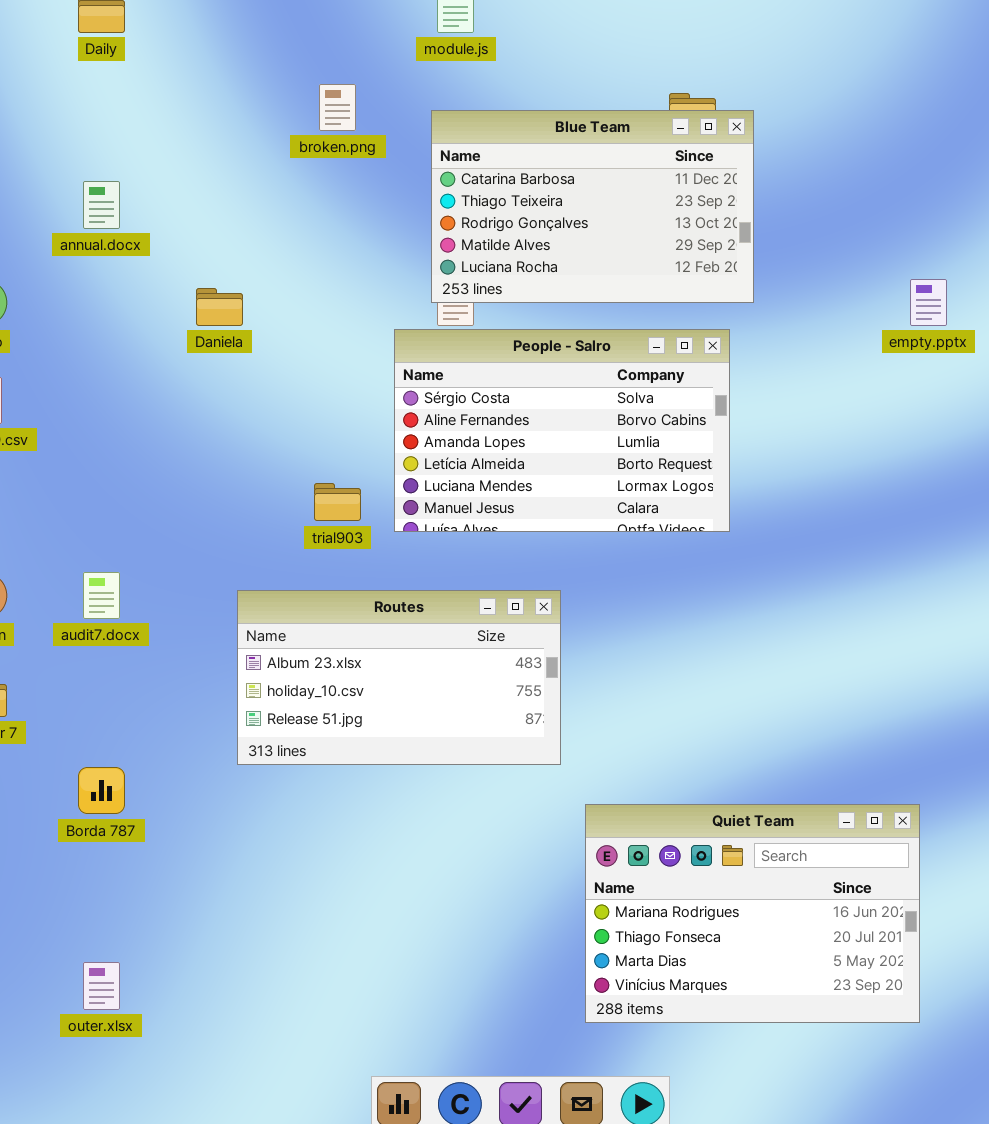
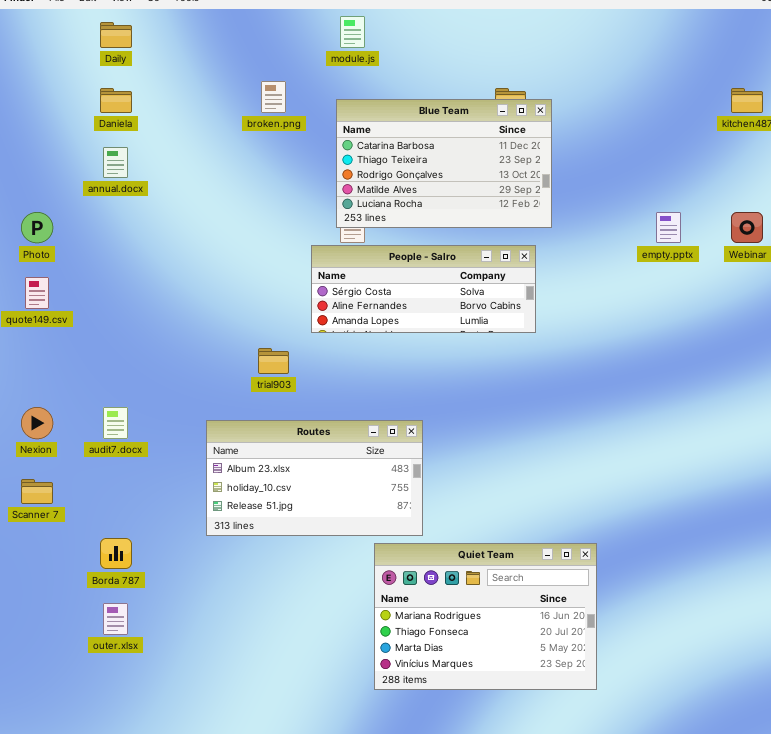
Daniela: [196,288,243,326] -> [100,88,132,113], moved
People - Salro: [394,329,730,532] -> [311,245,536,333], resized
Quiet Team: [585,804,920,1023] -> [374,543,597,690], moved
outer.xlsx: [83,962,120,1010] -> [103,603,128,635], moved

